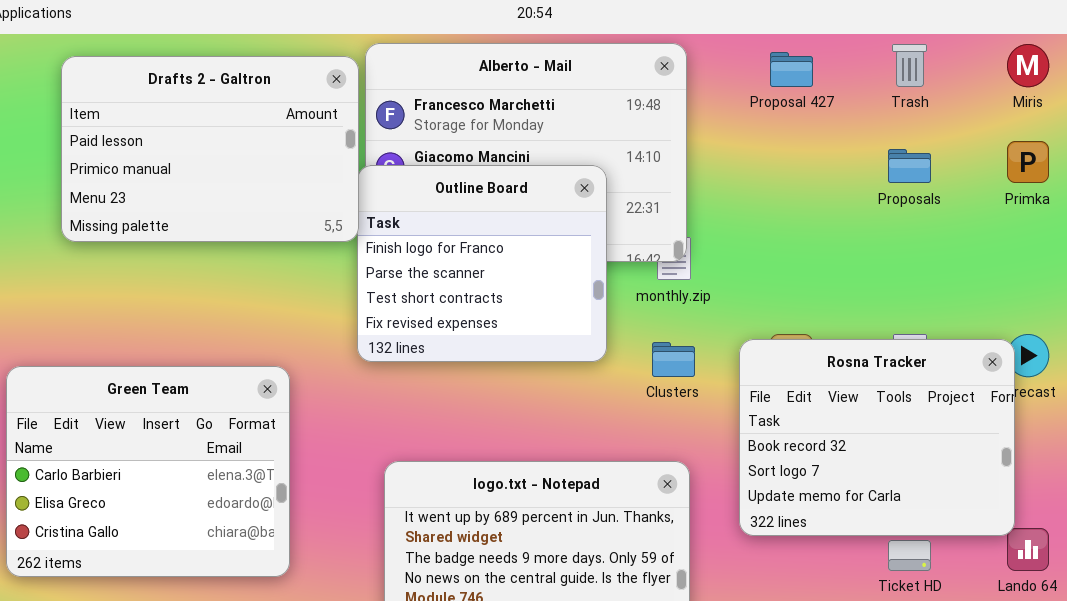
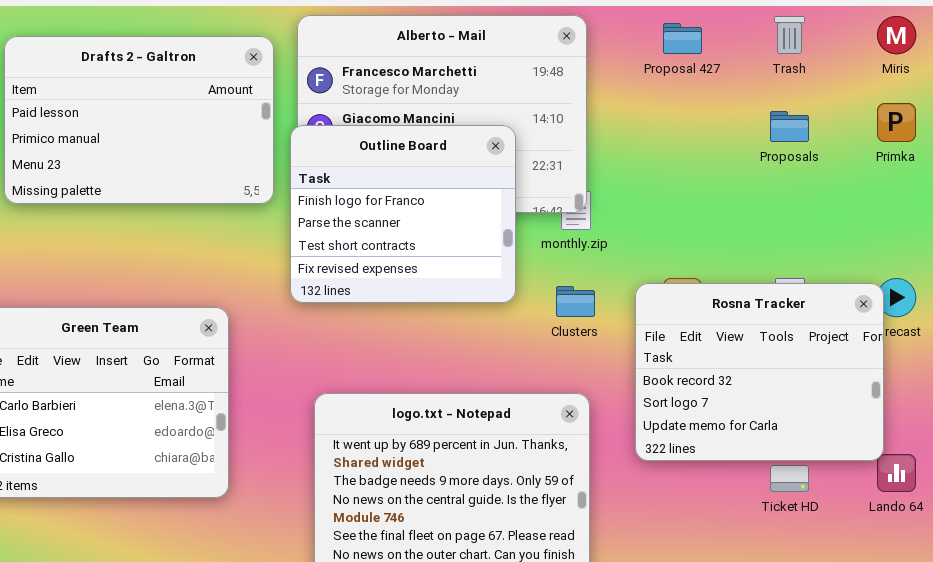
Drafts 2 - Galtron: [61,56,359,242] -> [4,36,274,204], moved

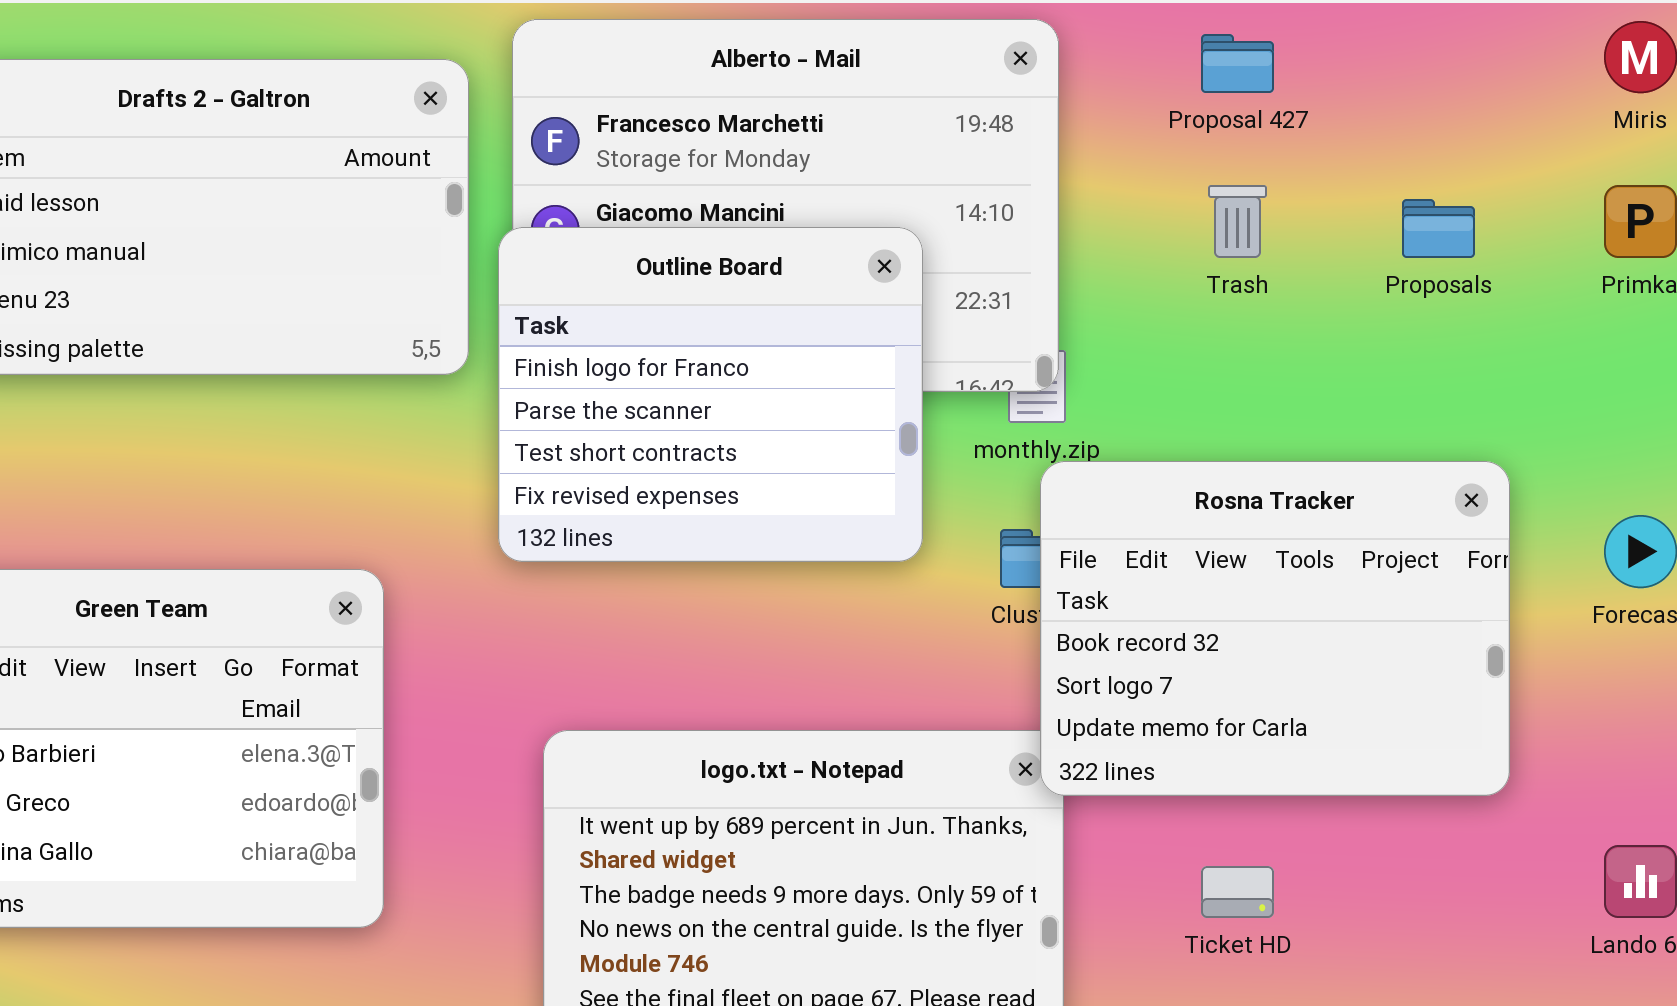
Trash: [774,16,805,54] -> [1208,185,1267,258], moved
Rosna Tracker: [635,283,884,461] -> [1040,461,1510,796], moved
Ticket HD: [770,465,809,492] -> [1201,866,1274,918], moved

